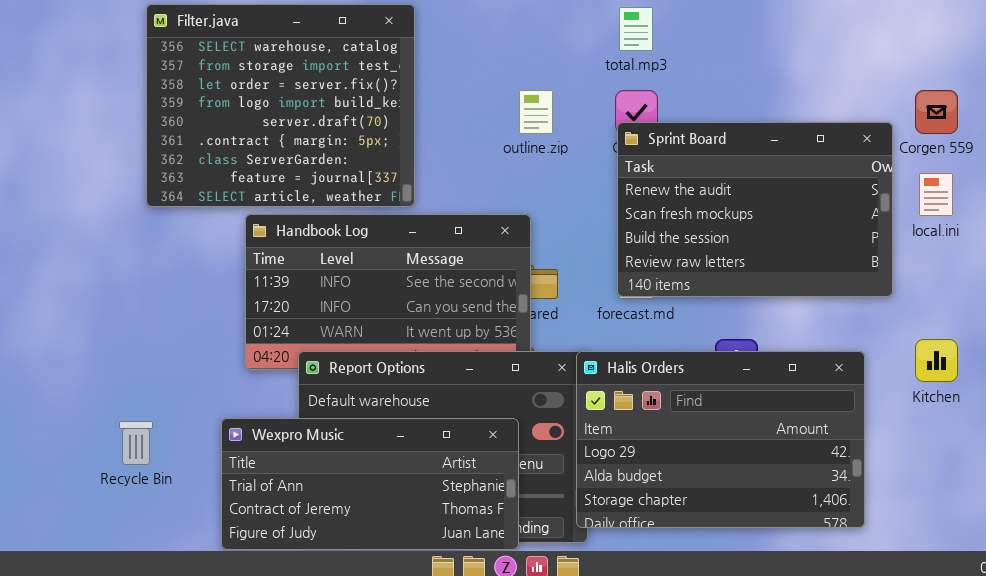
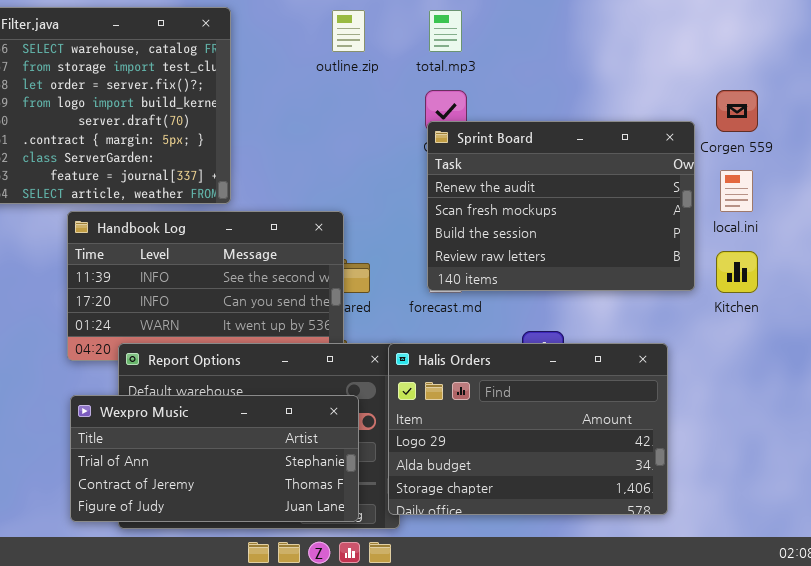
outline.zip: [519,90,553,134] -> [332,10,365,52], moved
Kitchen: [915,339,958,382] -> [716,251,758,293], moved
Wexpro Music: [221,418,519,550] -> [70,395,359,522], moved

